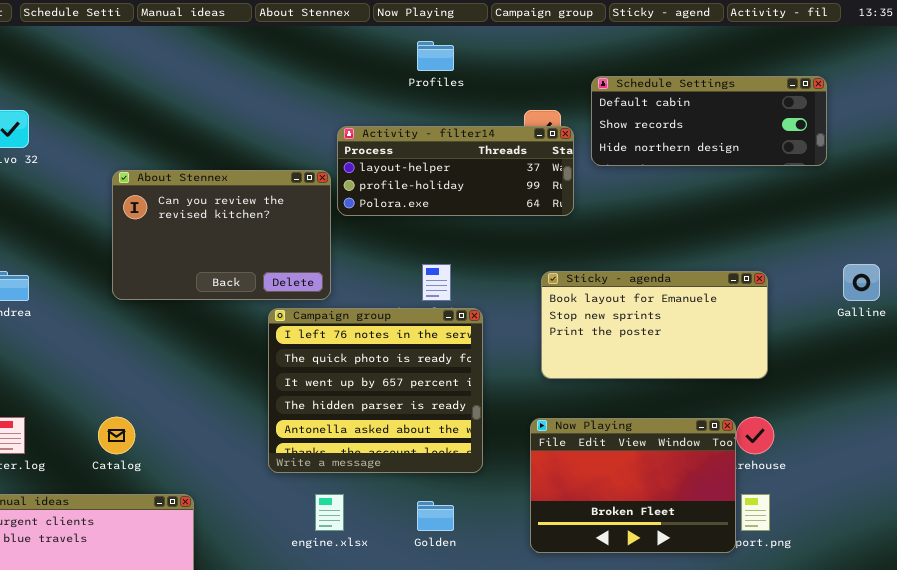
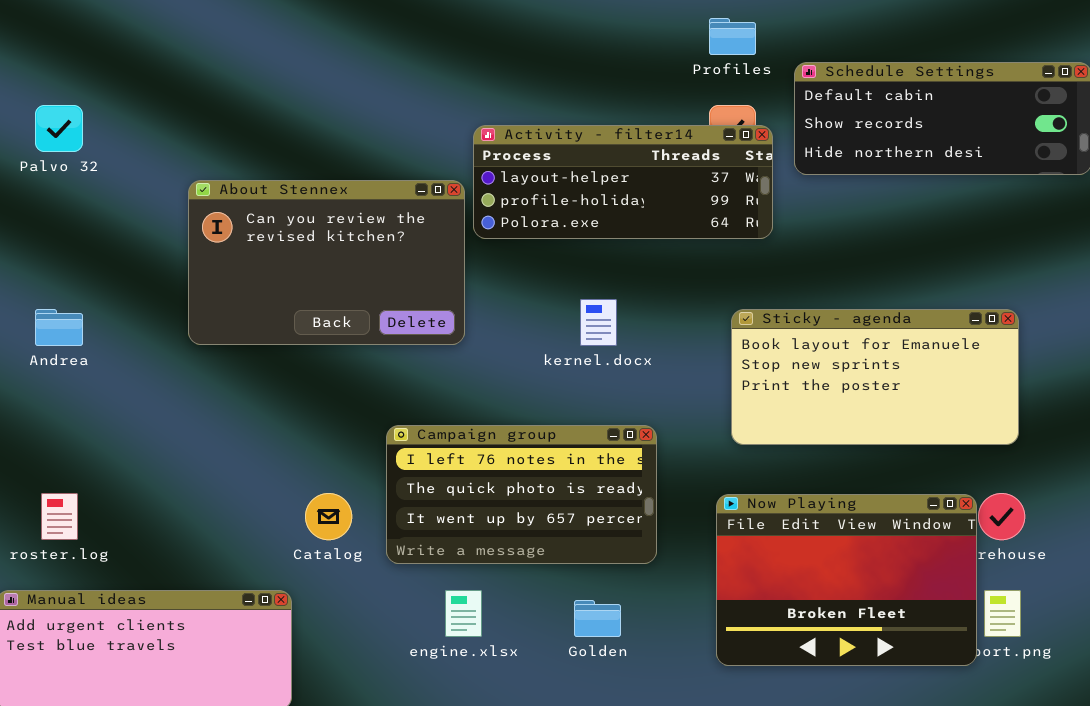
Profiles: [417,41,454,71] -> [709,18,756,55], moved
Campaign group: [268,308,483,473] -> [386,425,657,564], resized
Catalog: [98,417,135,454] -> [305,493,352,540], moved

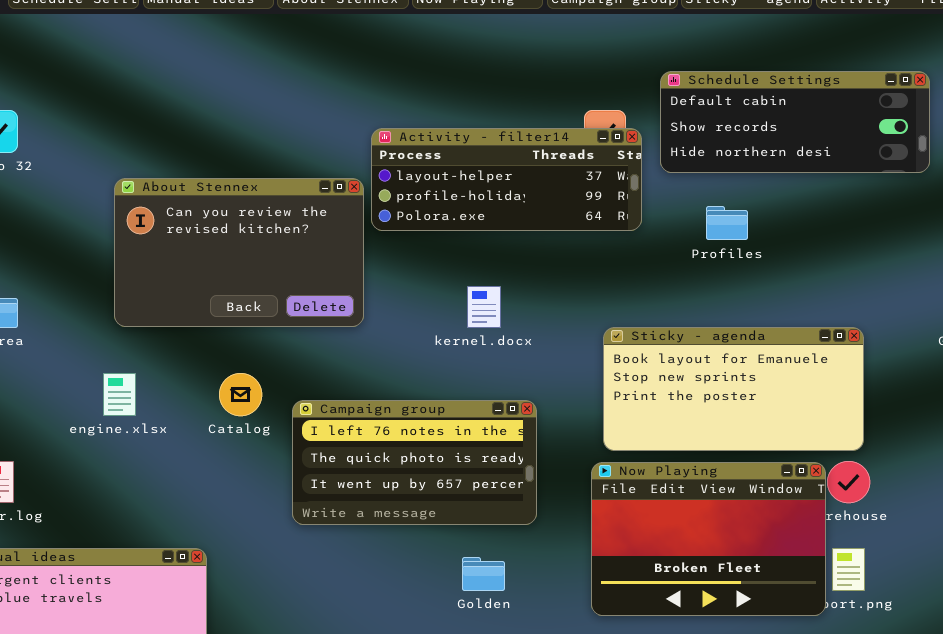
Profiles: [709,18,756,55] -> [706,206,748,240], moved
Sticky - agenda: [731,309,1019,445] -> [603,327,864,451], moved
Catalog: [305,493,352,540] -> [219,373,262,416], moved
engine.xlsx: [445,590,482,637] -> [103,373,136,416], moved

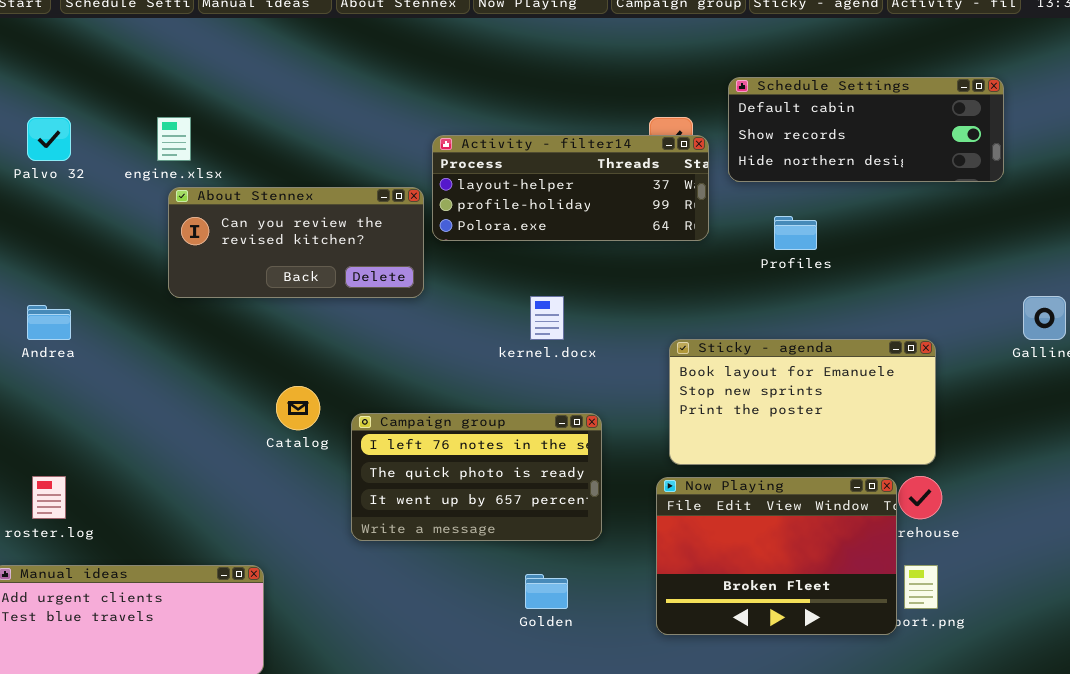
About Stennex: [114,178,364,327] -> [168,187,424,298], resized
engine.xlsx: [103,373,136,416] -> [157,117,191,161], moved

